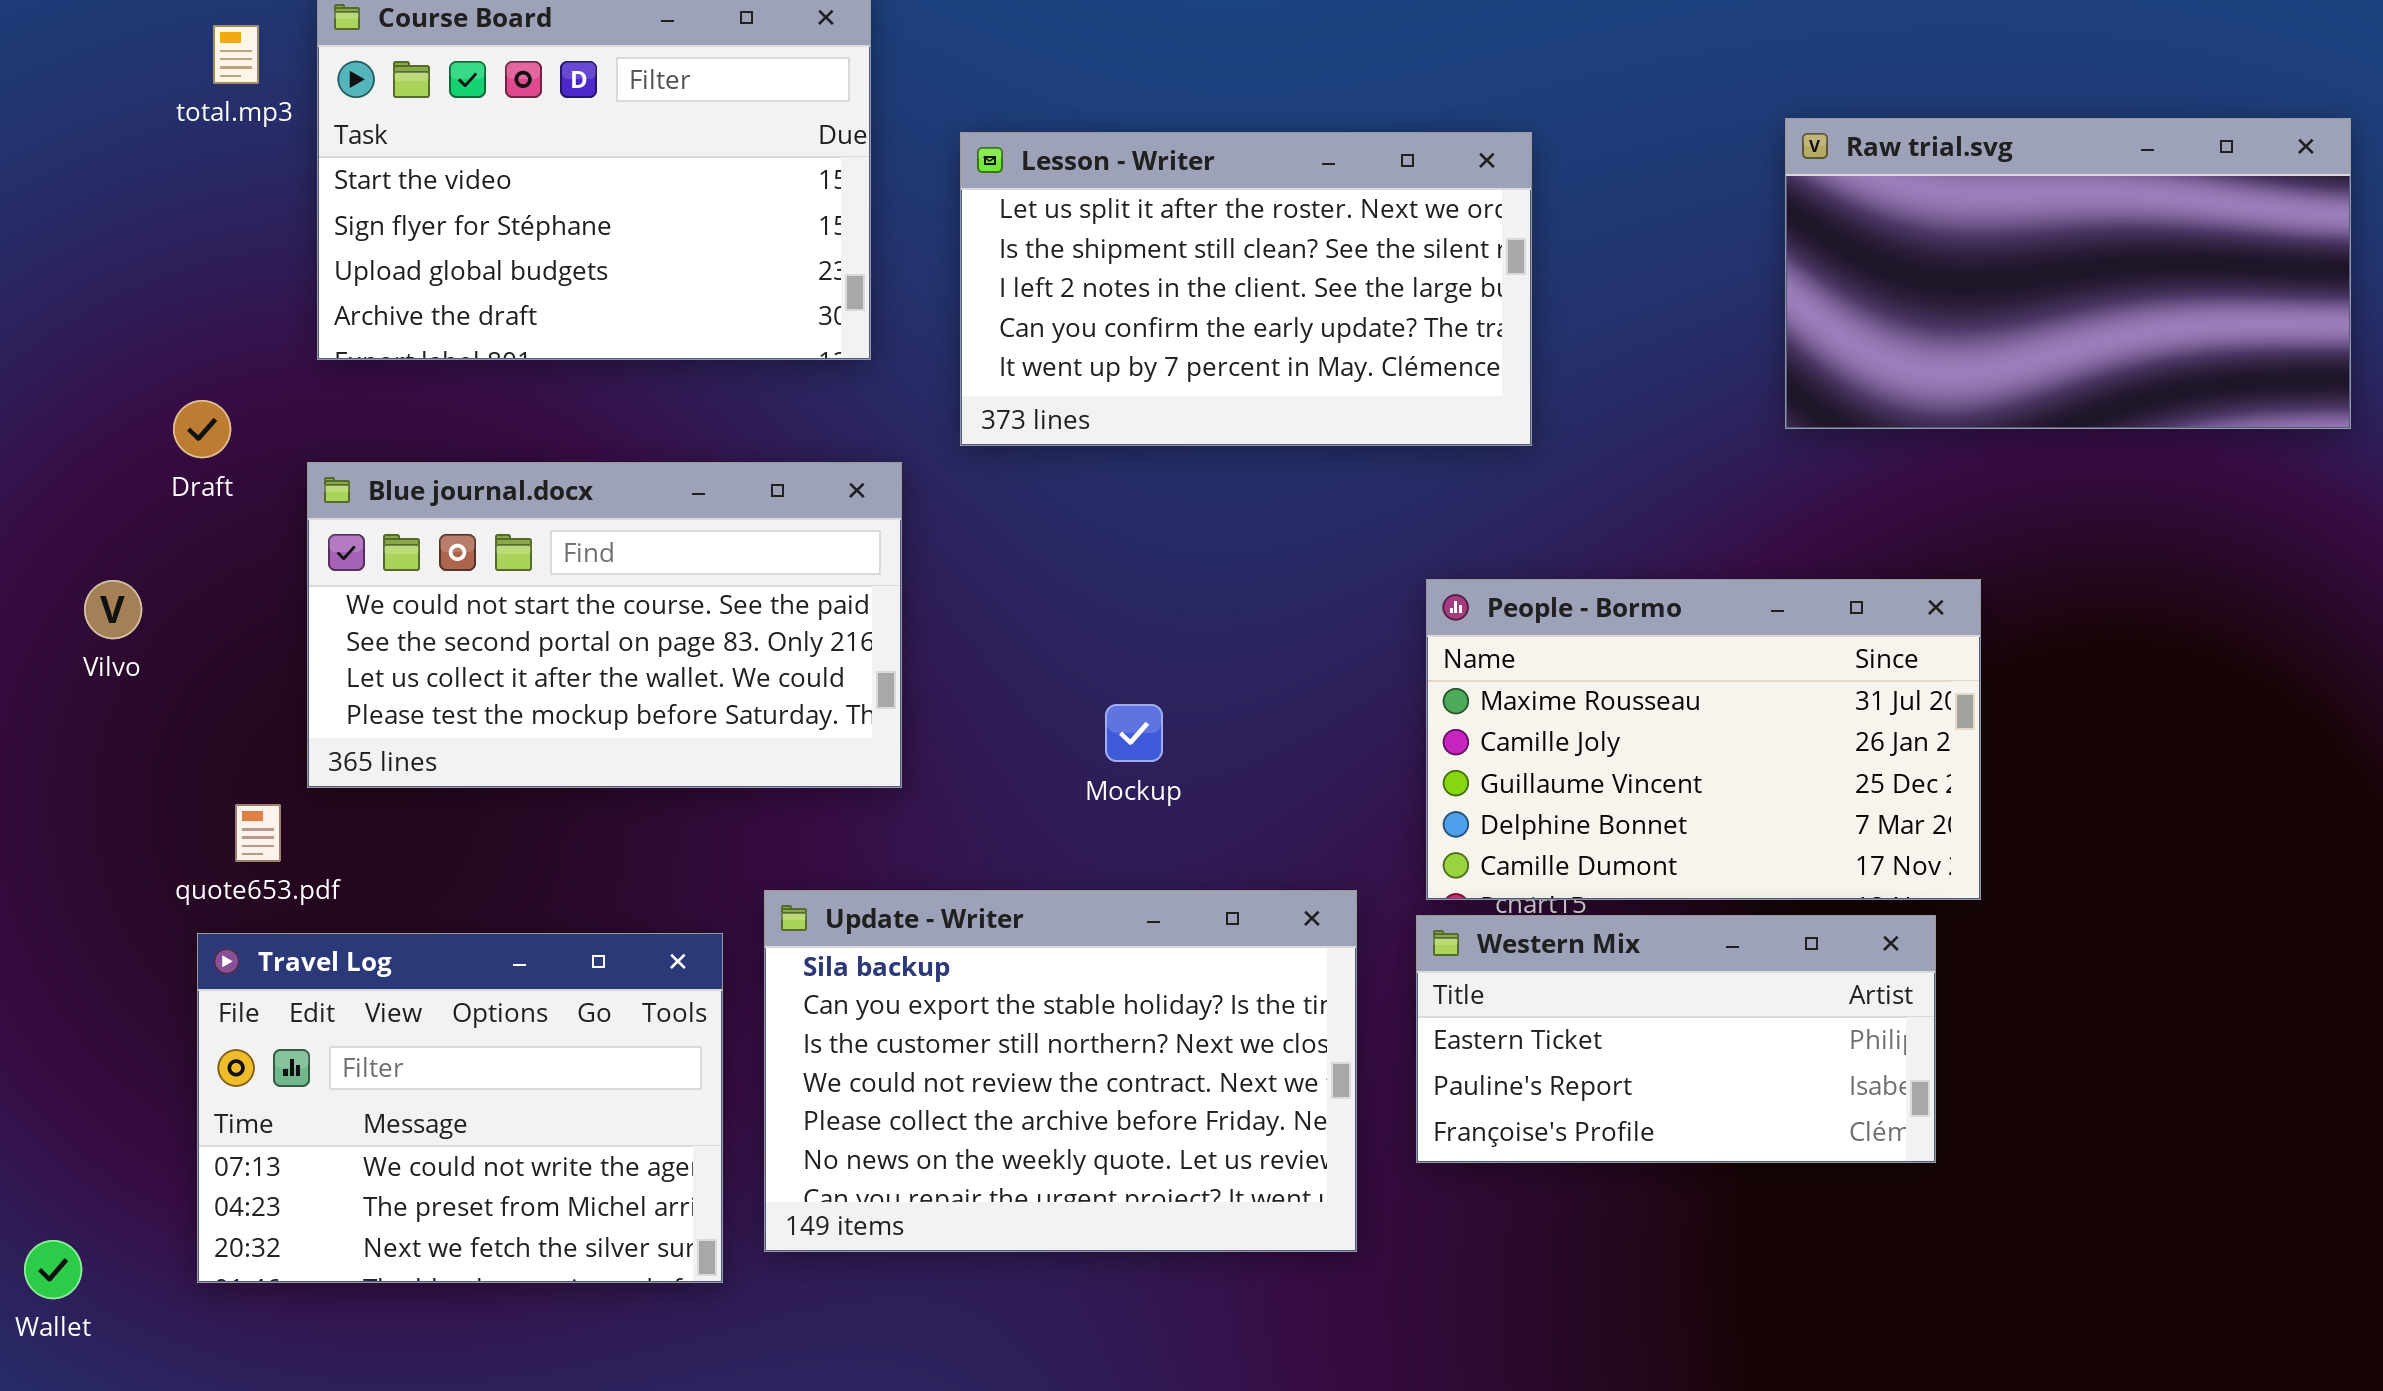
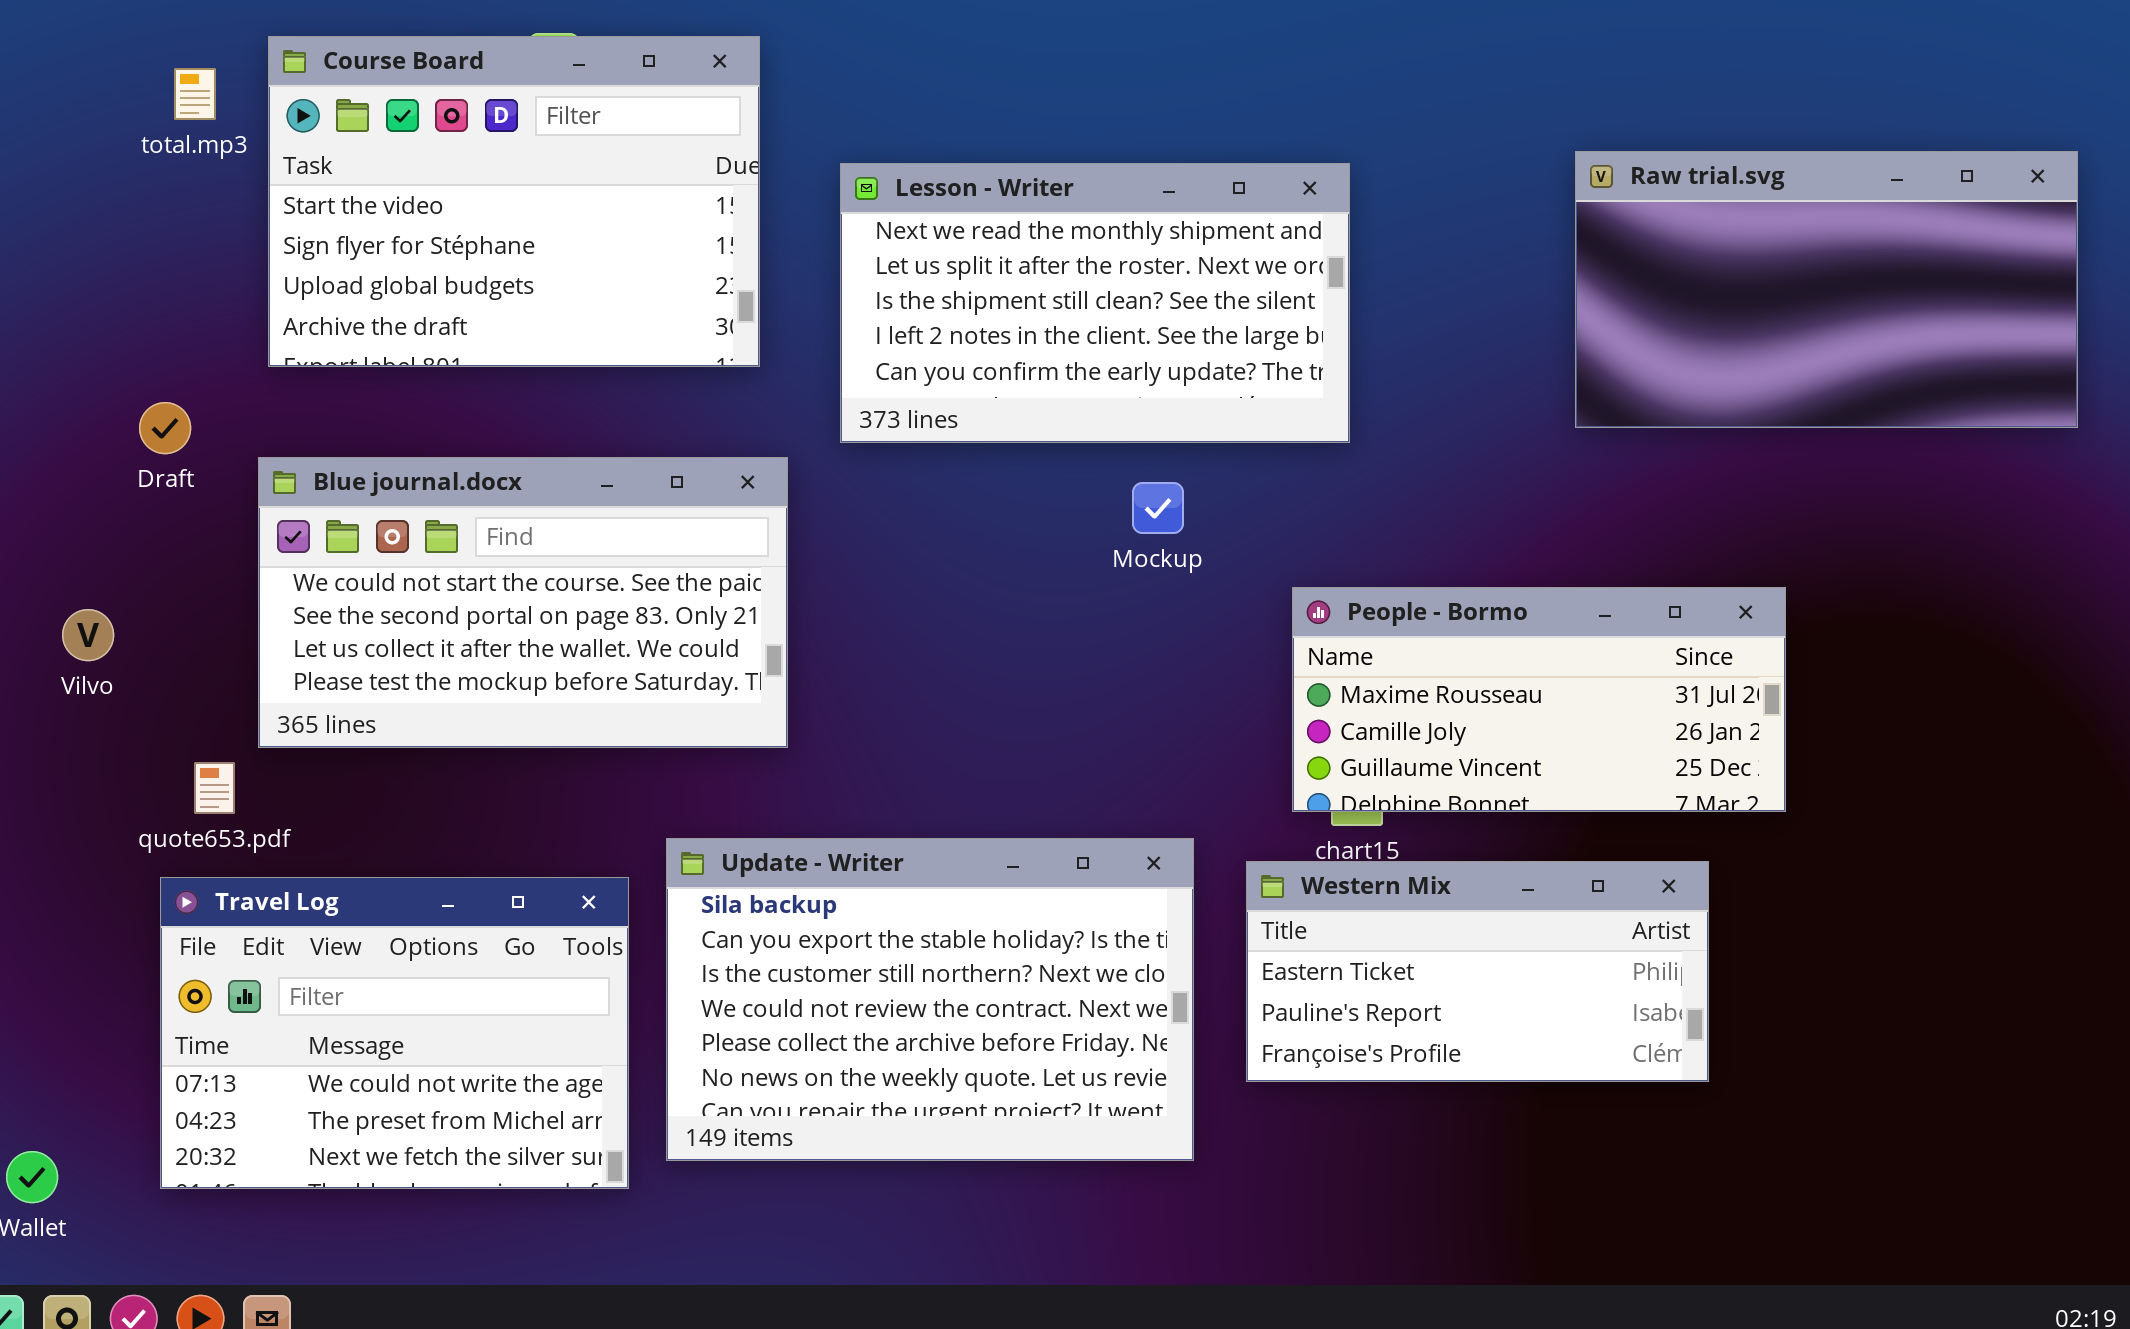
Lesson - Writer: [960,132,1532,446] -> [840,163,1350,443], scrolled up 1 row
People - Bormo: [1426,579,1981,900] -> [1292,587,1786,812], moved, resized
Vilvo: [84,580,142,639] -> [62,609,114,661], moved
Mockup: [1105,704,1163,762] -> [1132,482,1184,534], moved

